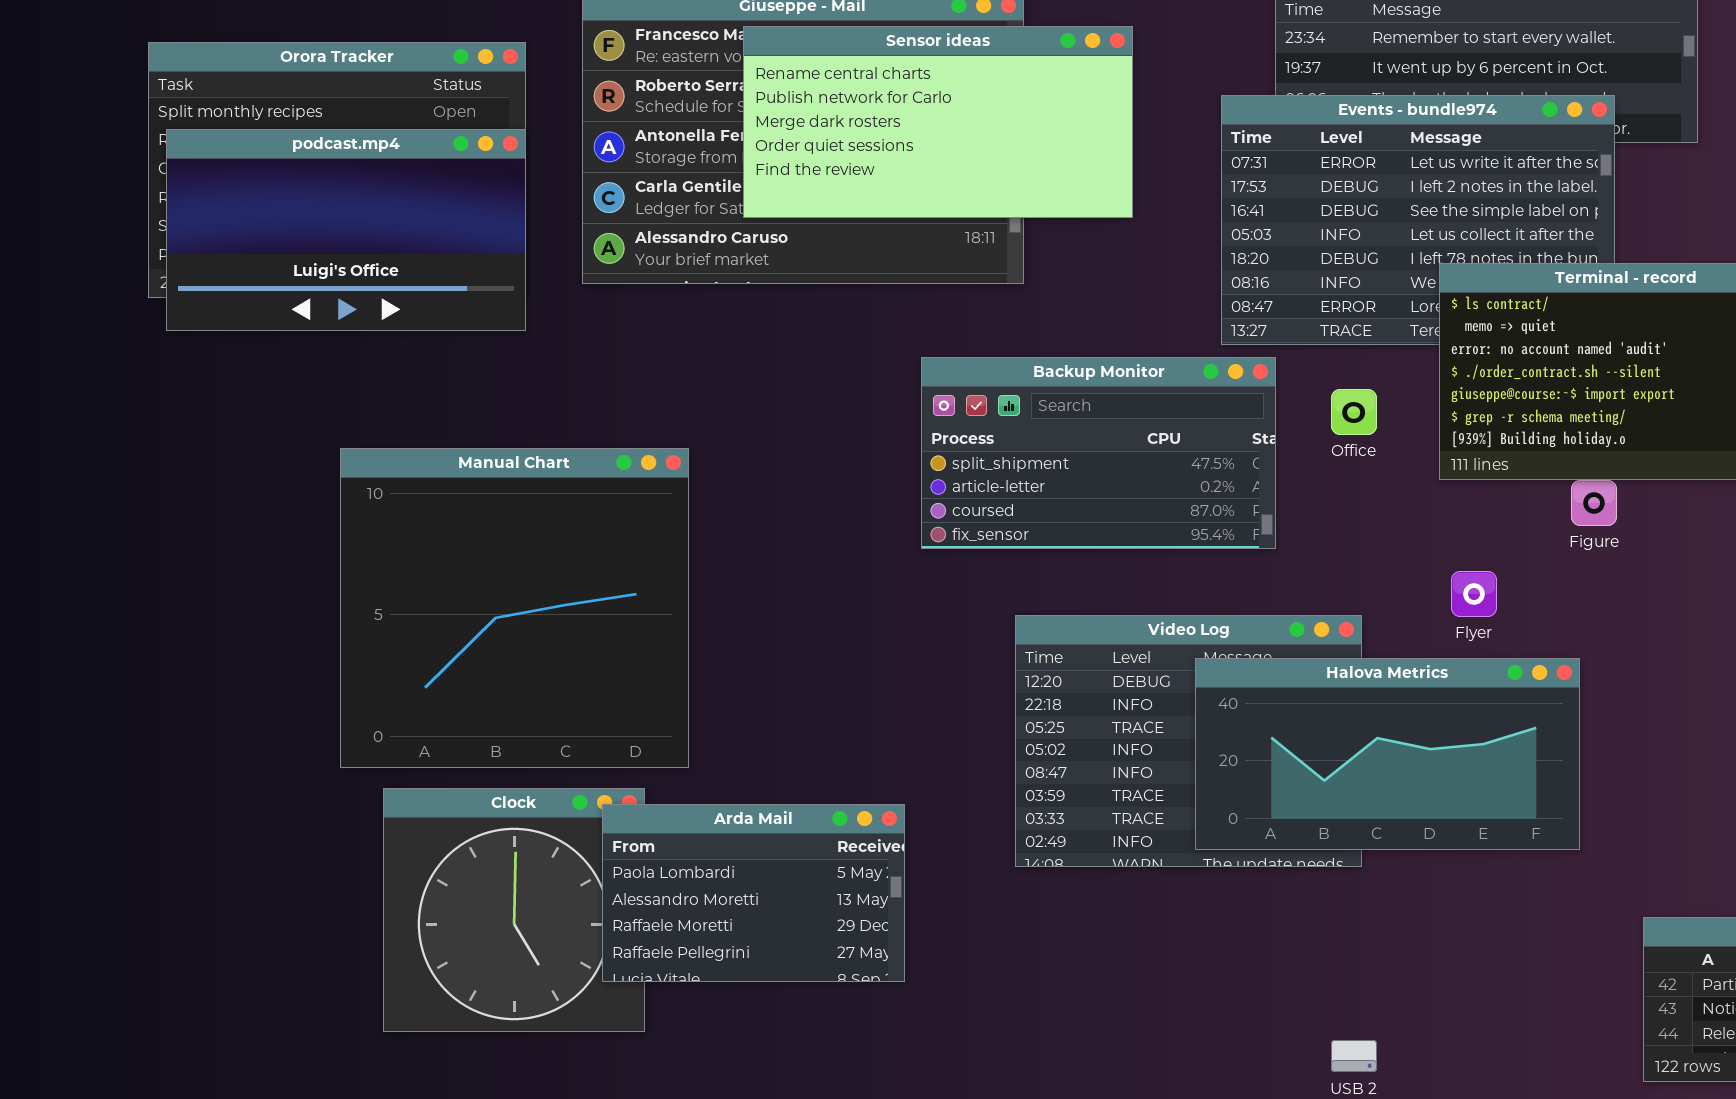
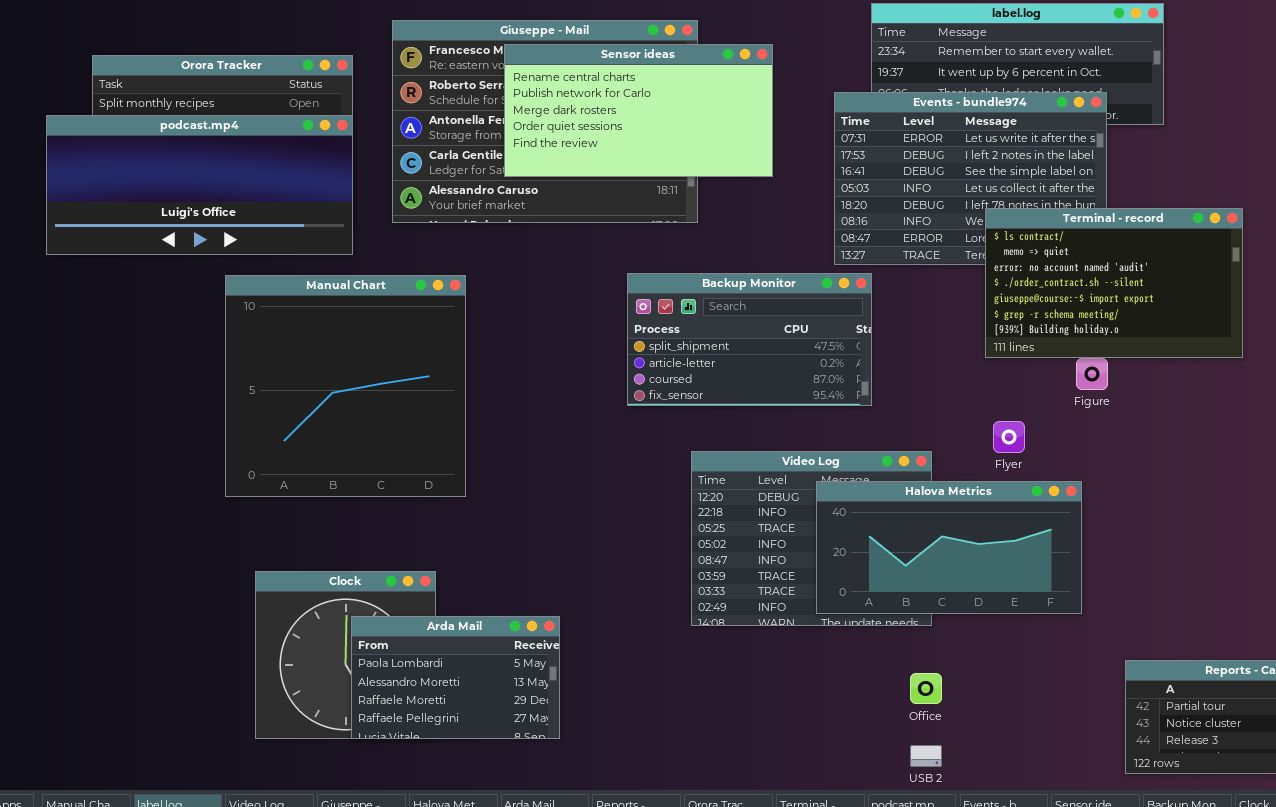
podcast.mp4: [166,129,526,331] -> [46,115,353,255], resized
Office: [1331,389,1377,435] -> [910,673,942,704], moved
Manual Chart: [340,448,689,768] -> [225,275,466,497], moved
Arda Mail: [602,804,905,982] -> [351,616,560,739], moved

